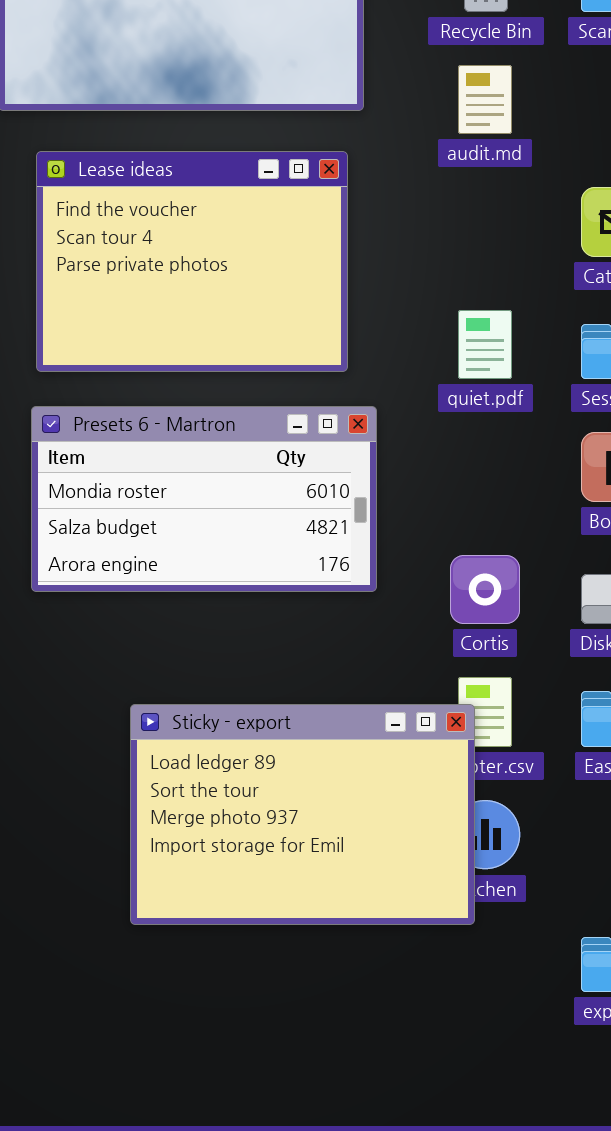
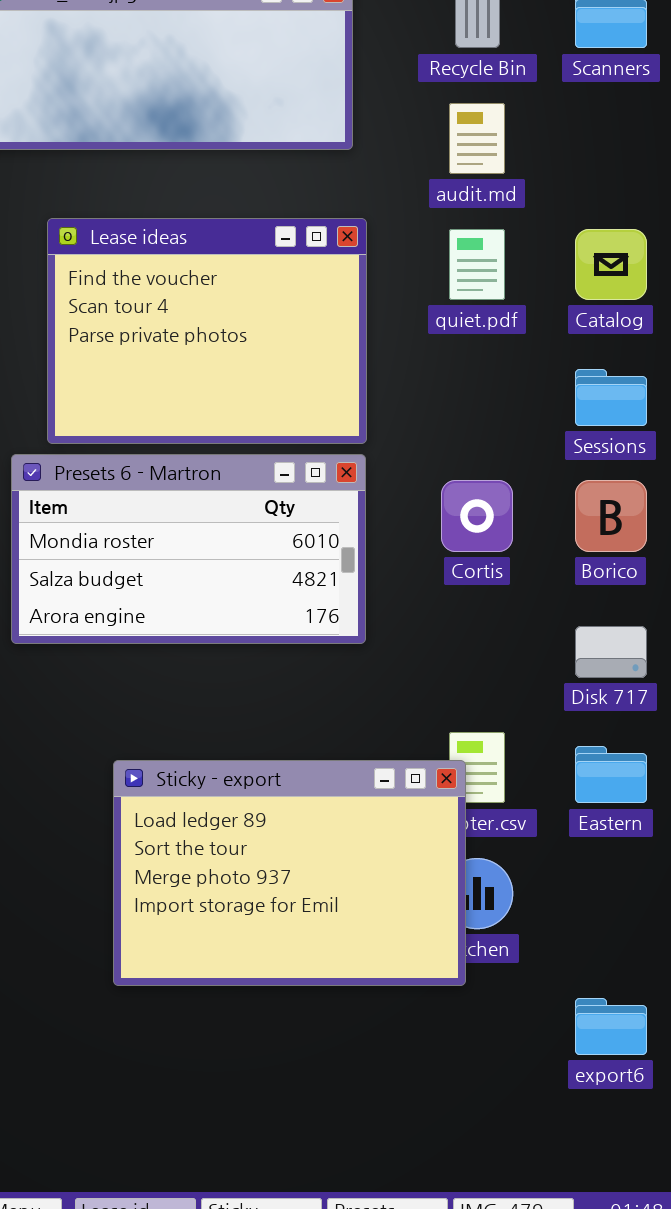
Lease ideas: [36,151,348,372] -> [47,218,367,444], moved
quiet.pdf: [458,310,512,379] -> [449,229,505,300], moved
Cortis: [450,555,520,624] -> [441,480,513,552], moved

